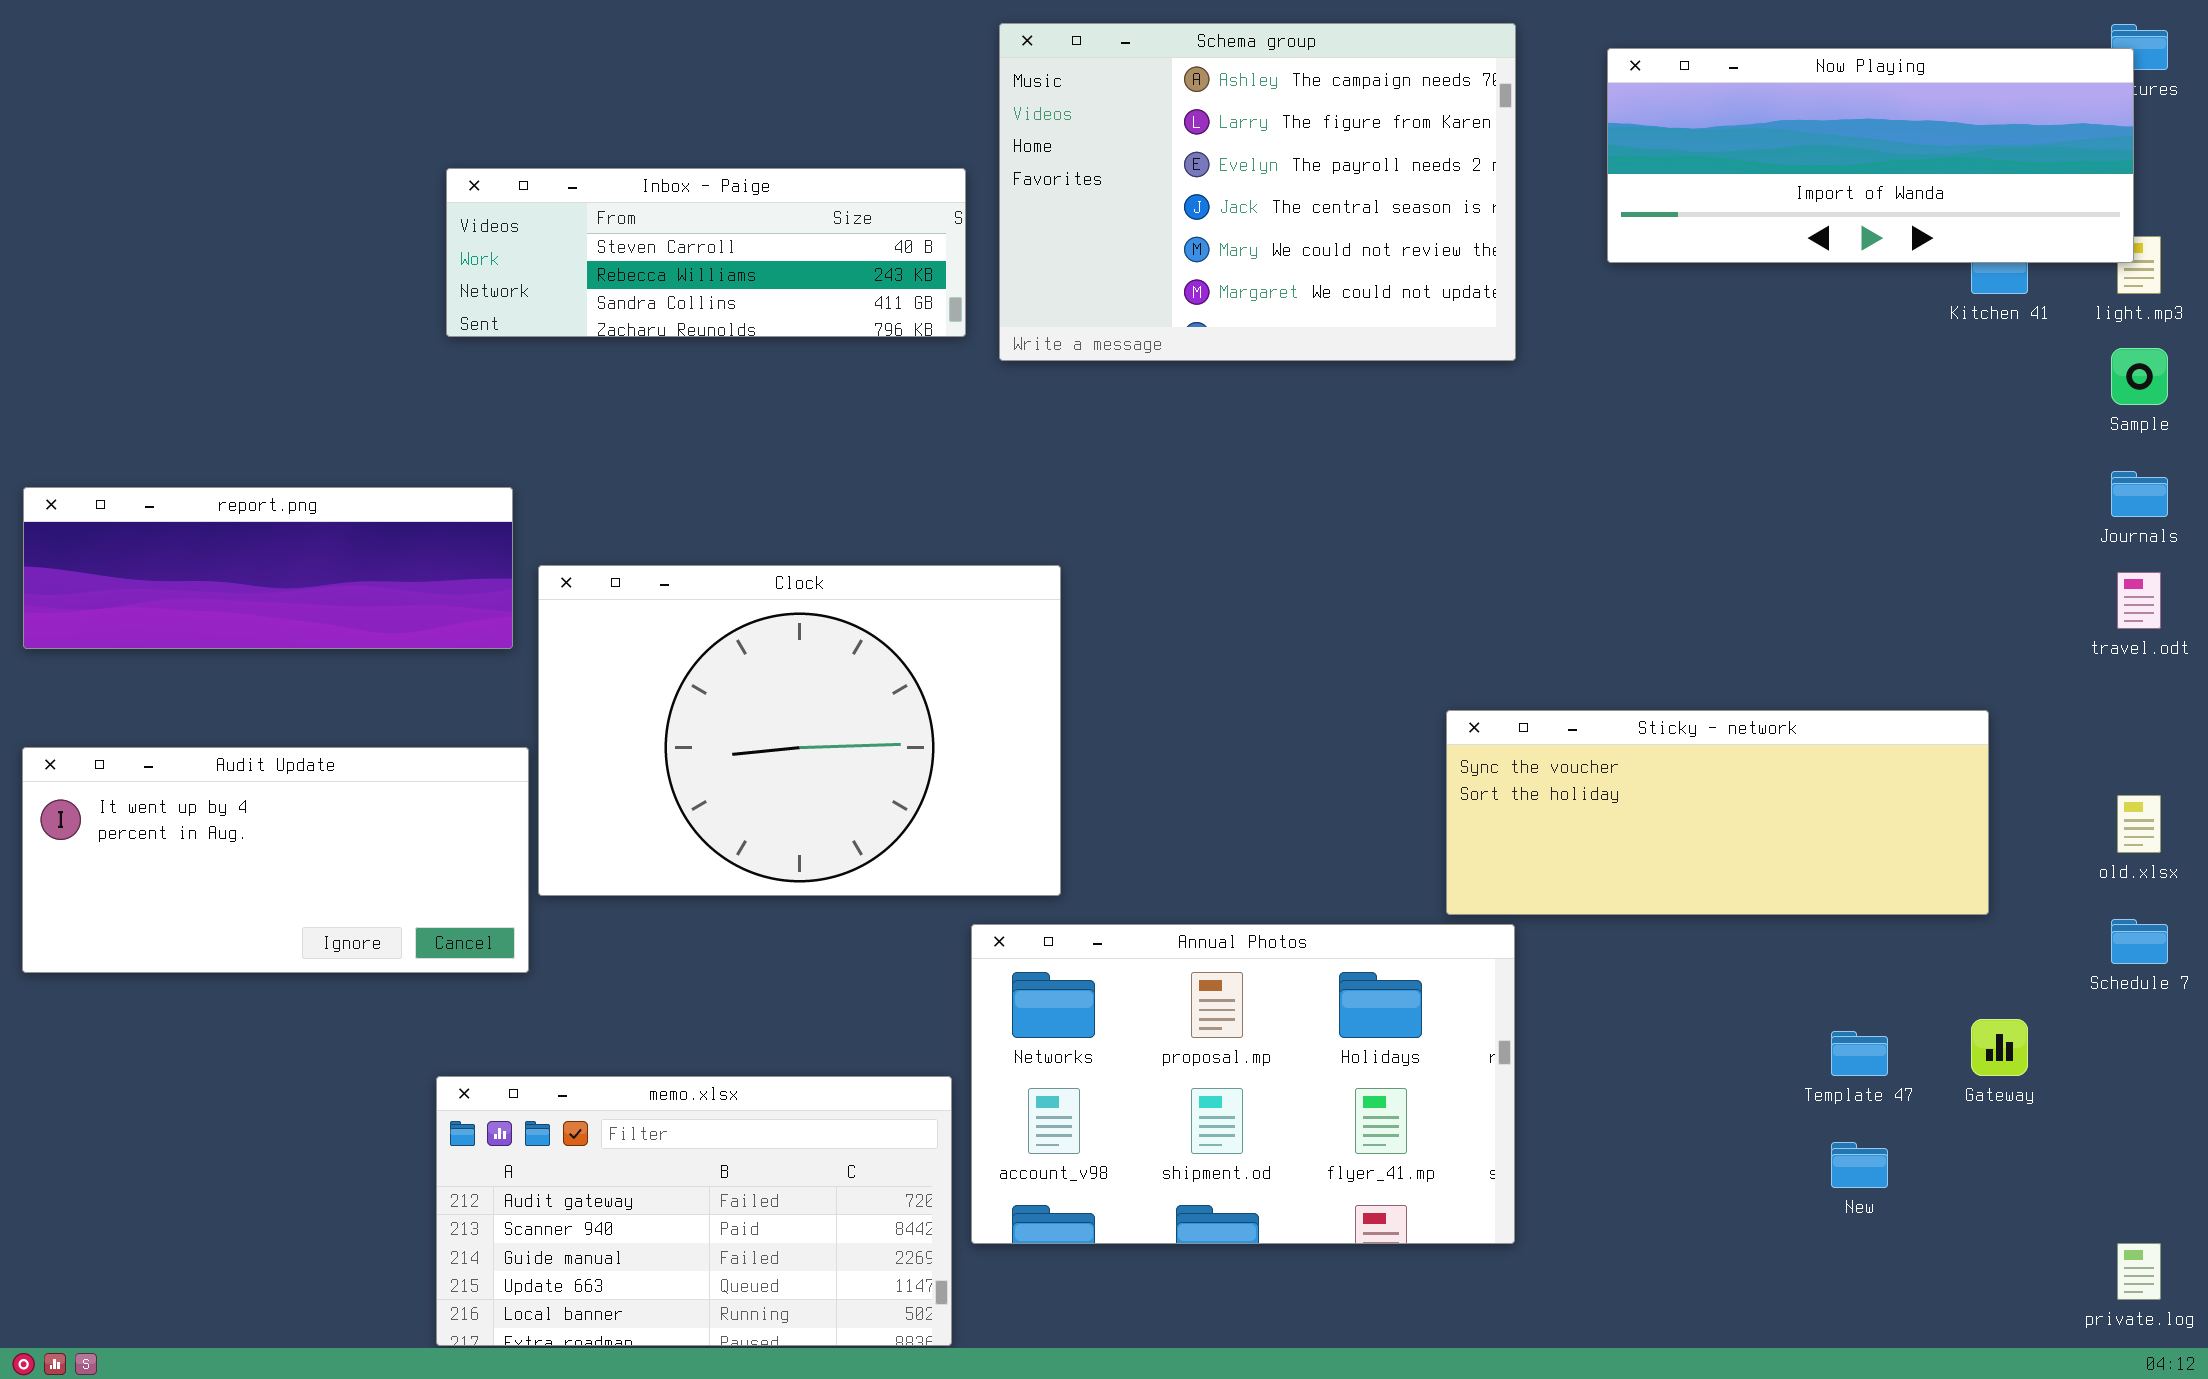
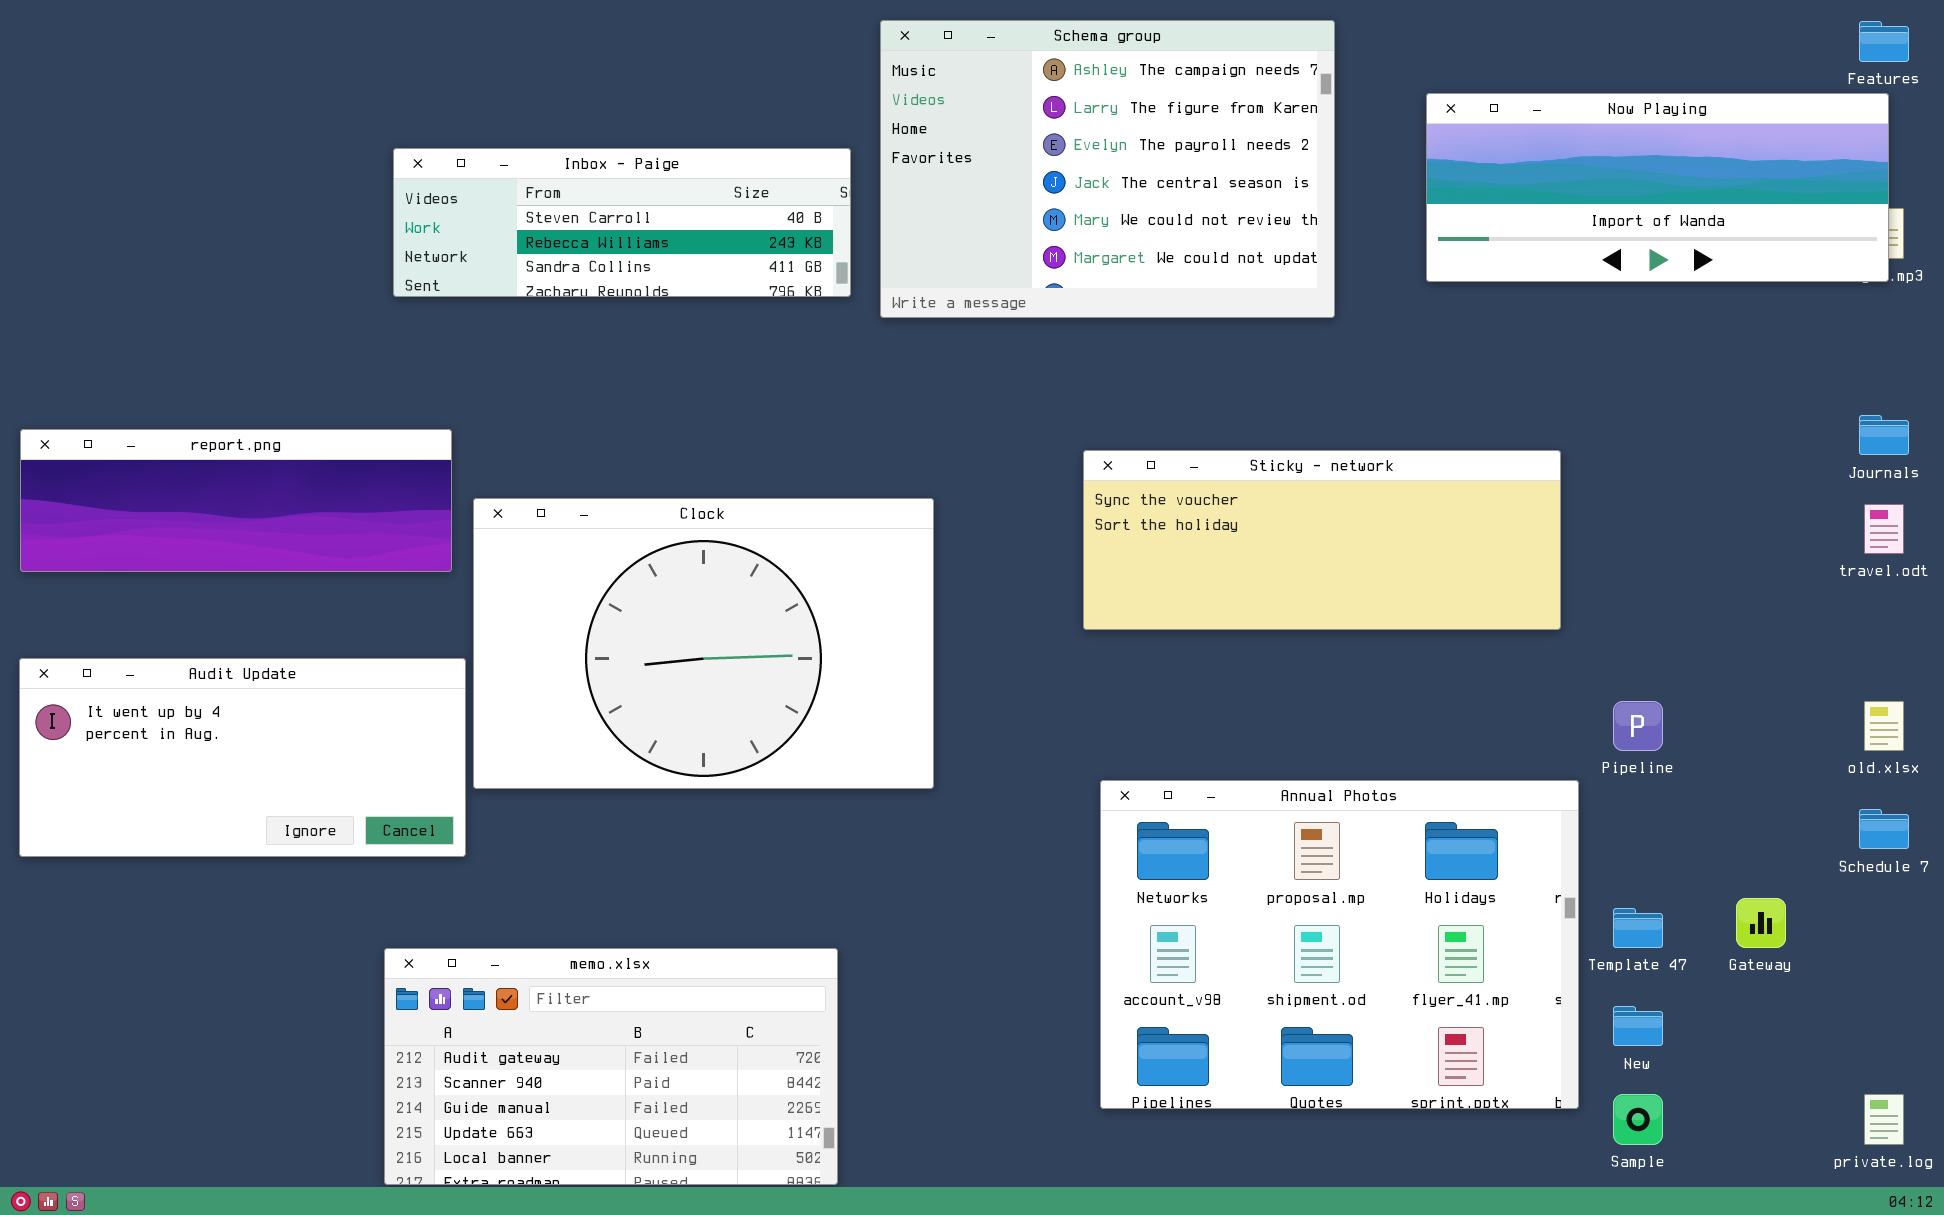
Now Playing: [1607,48,2134,263] -> [1426,93,1889,282], moved
Sample: [2111,348,2168,405] -> [1613,1094,1663,1145], moved
Sticky - network: [1446,710,1989,915] -> [1083,450,1561,630], moved
Annual Photos: [971,924,1515,1244] -> [1100,780,1579,1109], moved, resized

